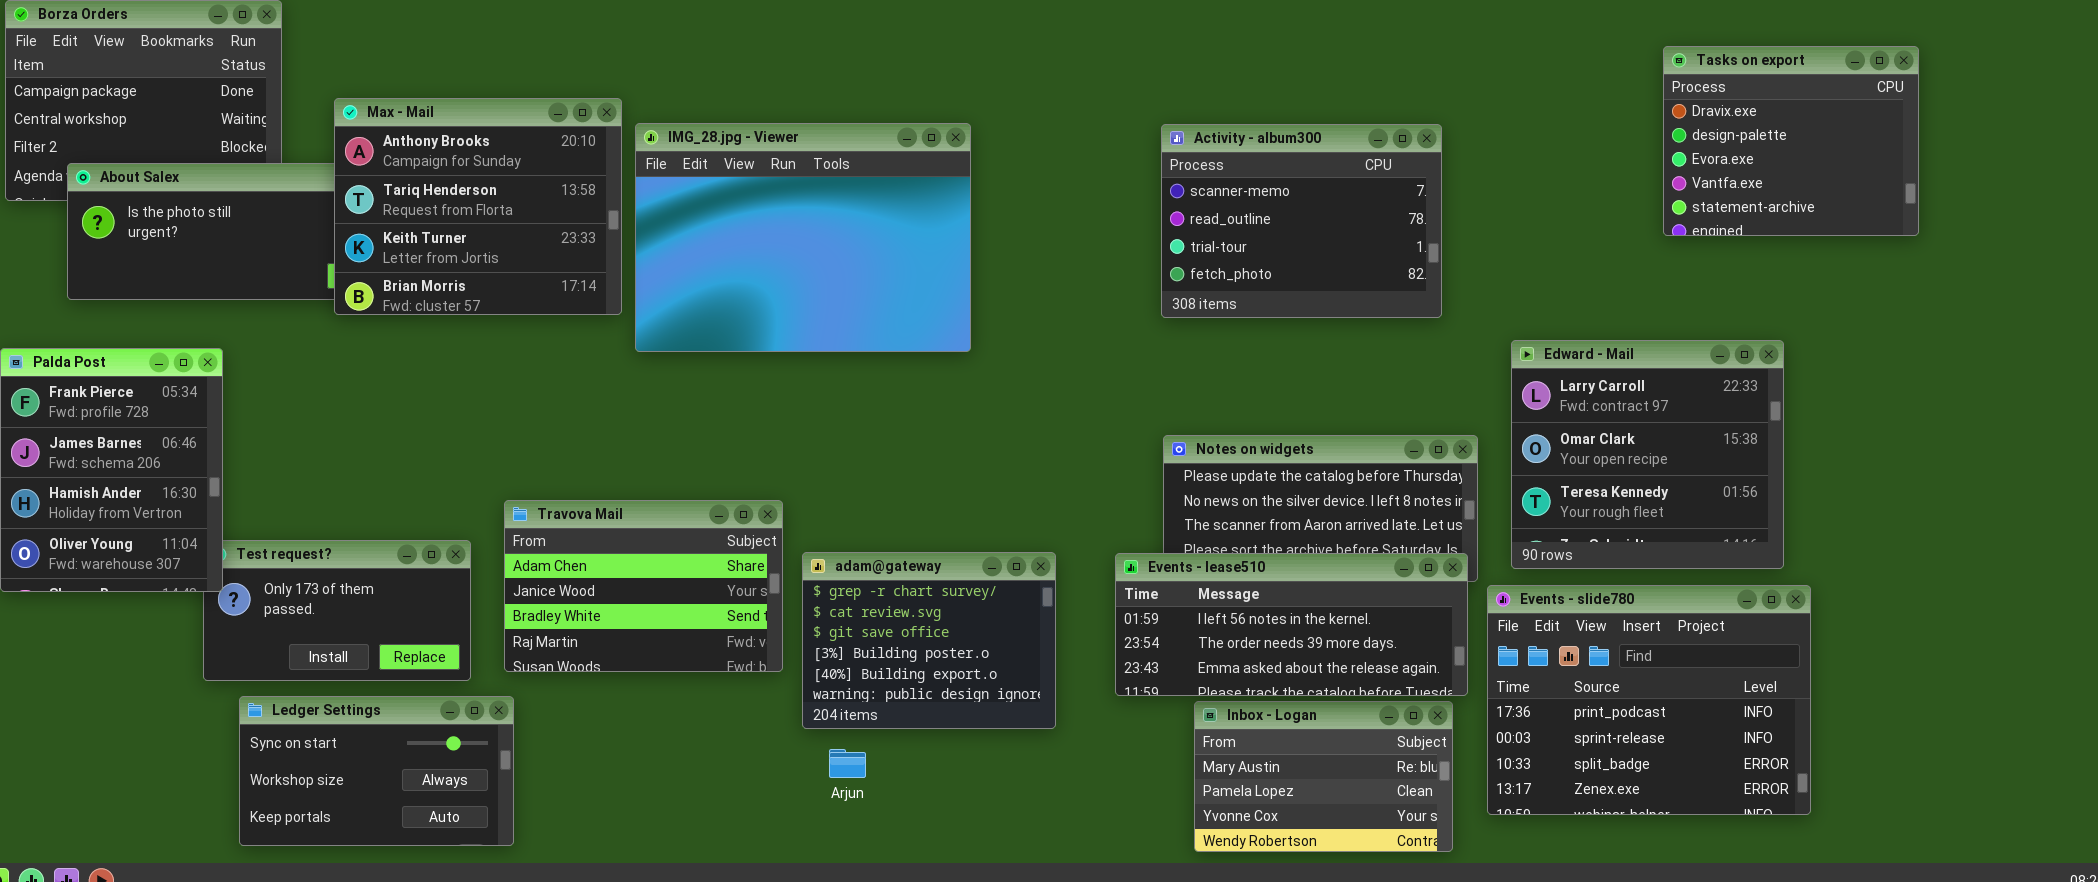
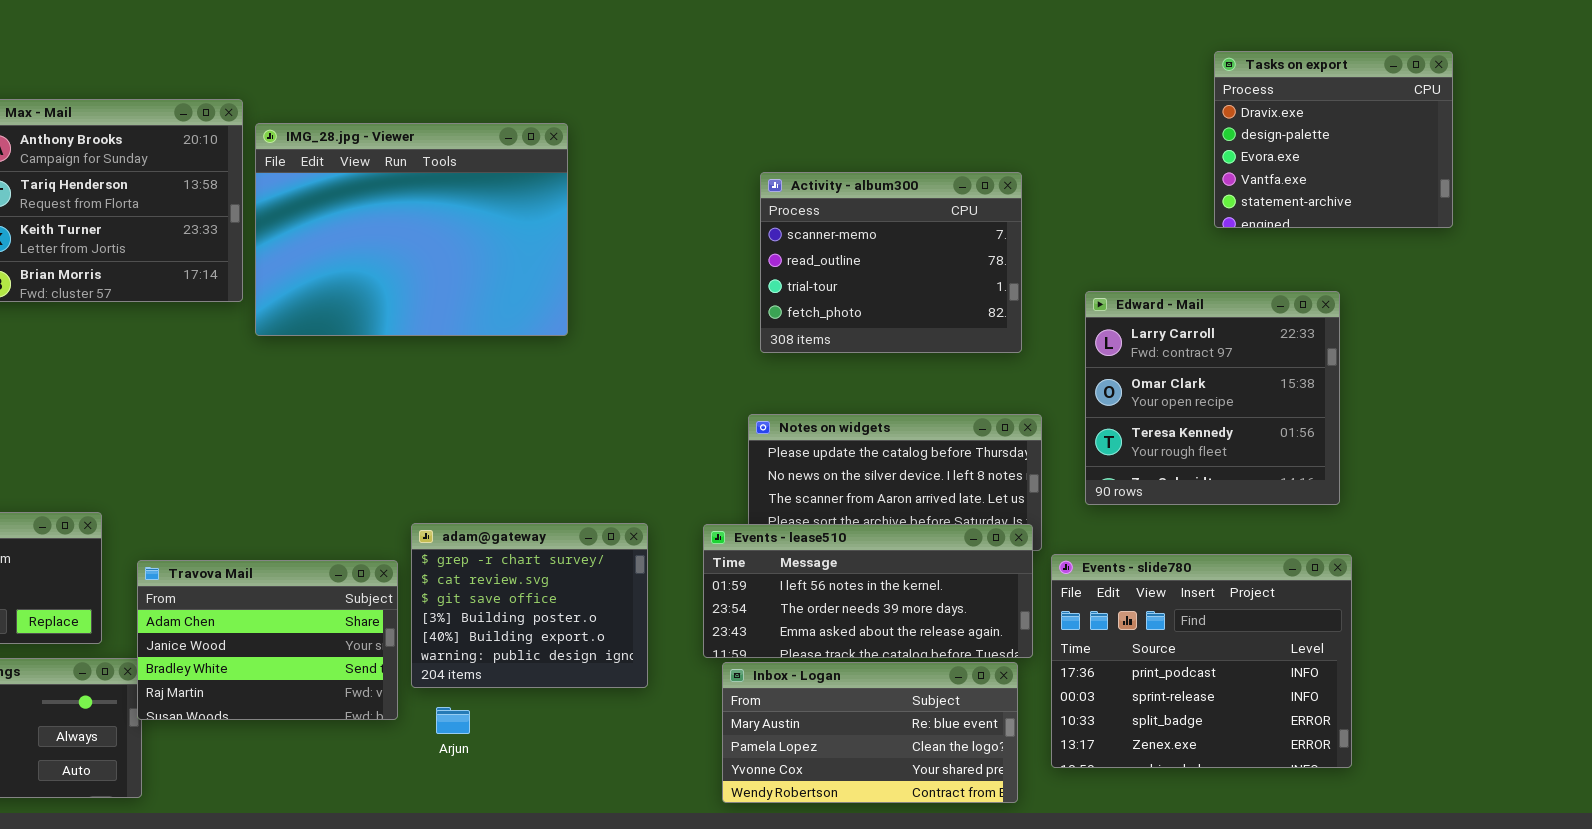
Activity - album300: [1161,124,1442,318] -> [760,172,1022,353], moved
Edward - Mail: [1511,340,1784,569] -> [1085,291,1340,505], moved
Travova Mail: [504,500,783,672] -> [137,560,398,720], moved
Inbox - Logan: [1194,701,1453,852] -> [722,662,1018,803], resized

